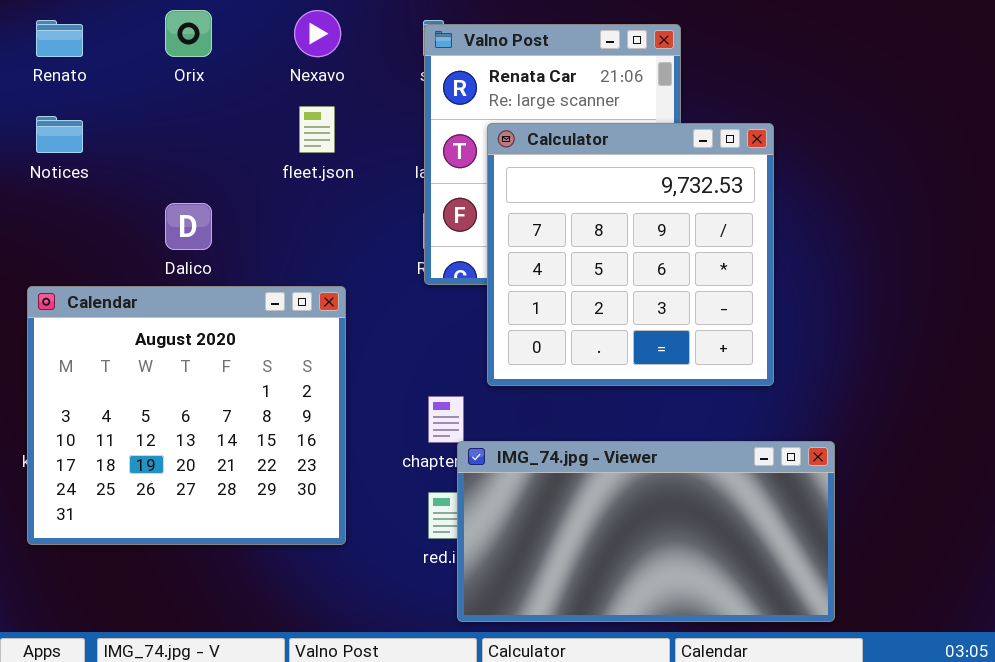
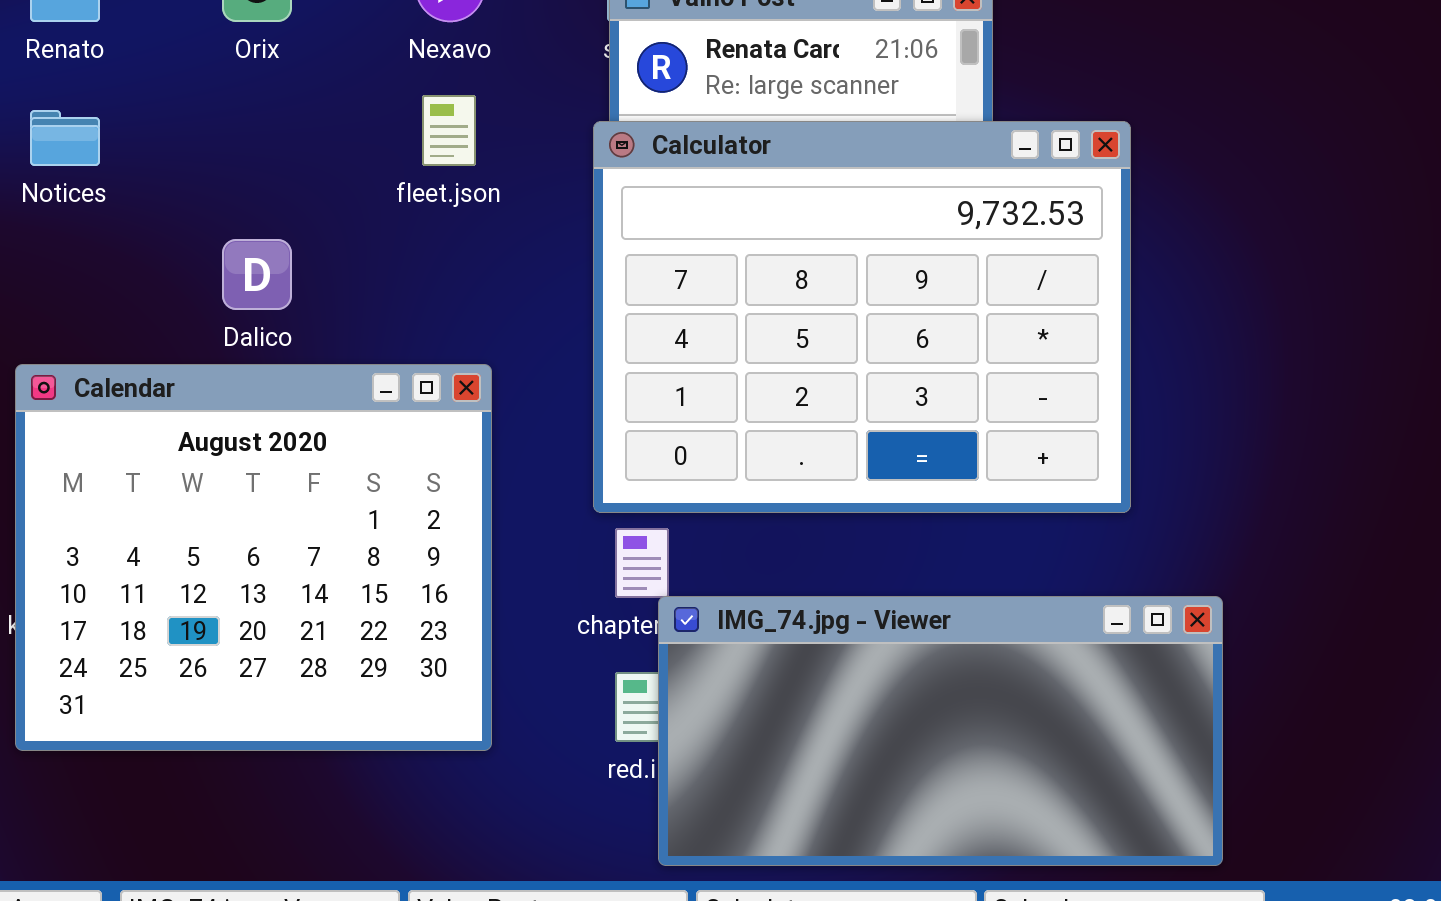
Calculator: [487,123,774,386] -> [593,121,1131,513], resized

